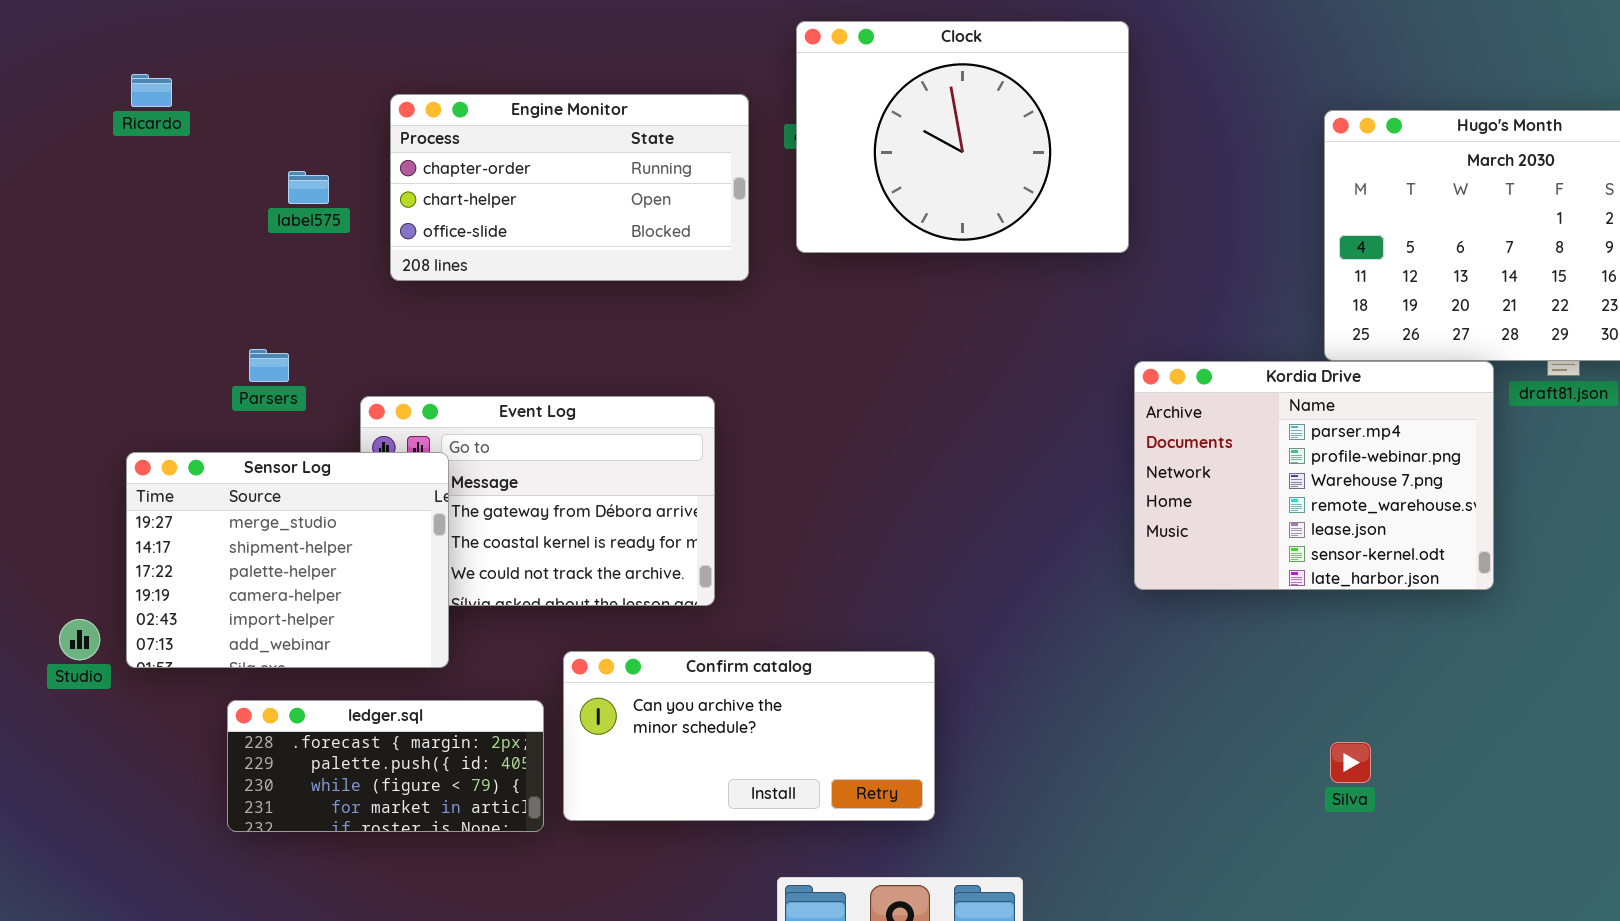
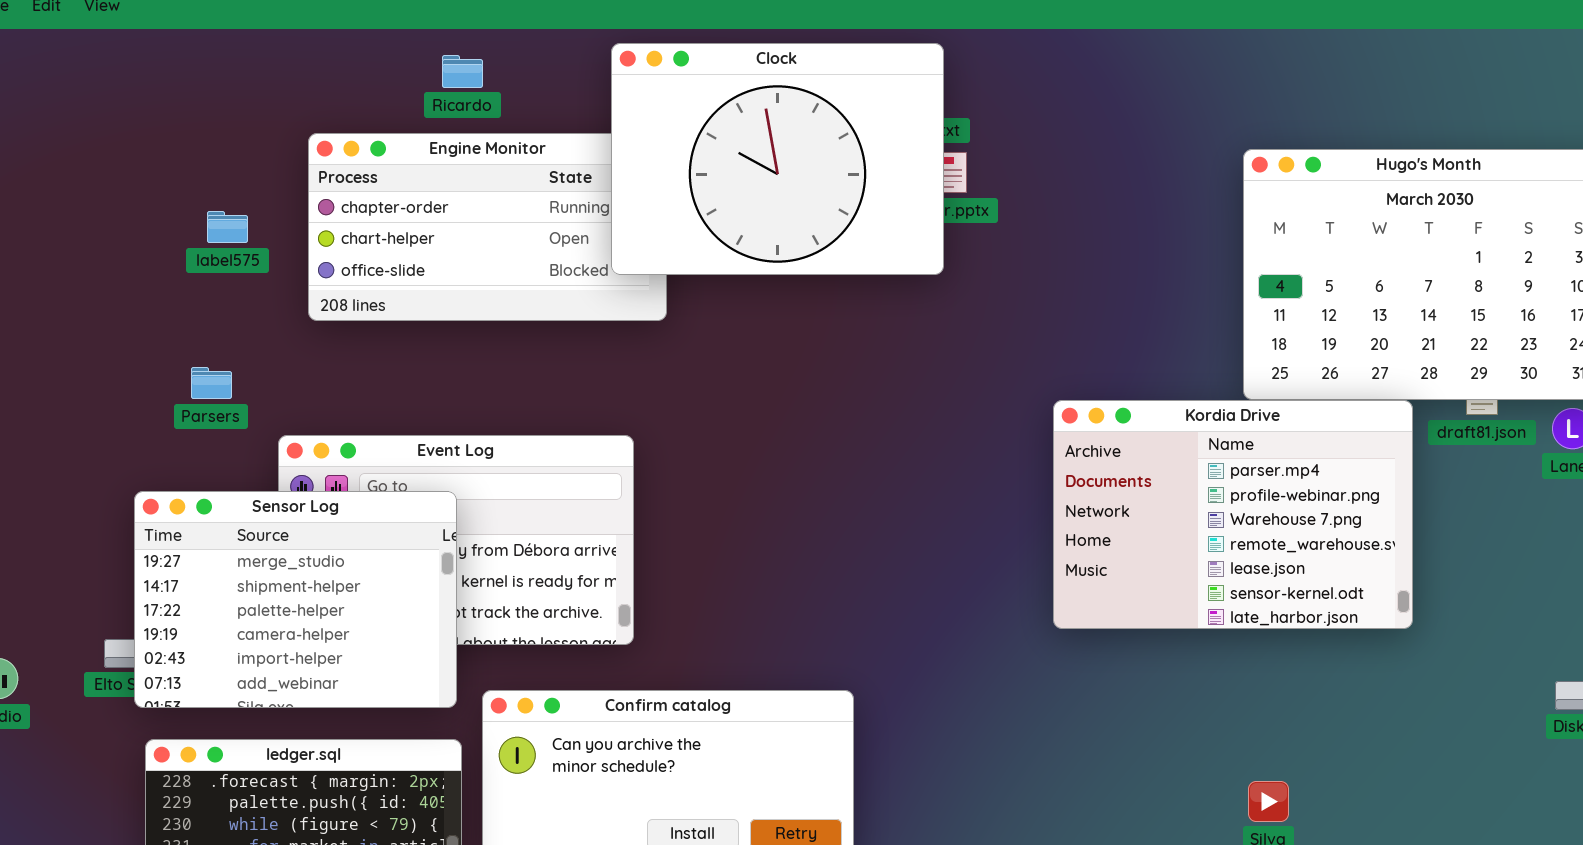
Clock: [796,21,1129,253] -> [611,43,944,275], moved
Ricardo: [131,74,172,107] -> [442,55,483,88], moved
Parsers: [249,349,289,382] -> [191,367,232,399], moved
Sensor Log: [126,452,449,668] -> [134,491,457,708], moved

